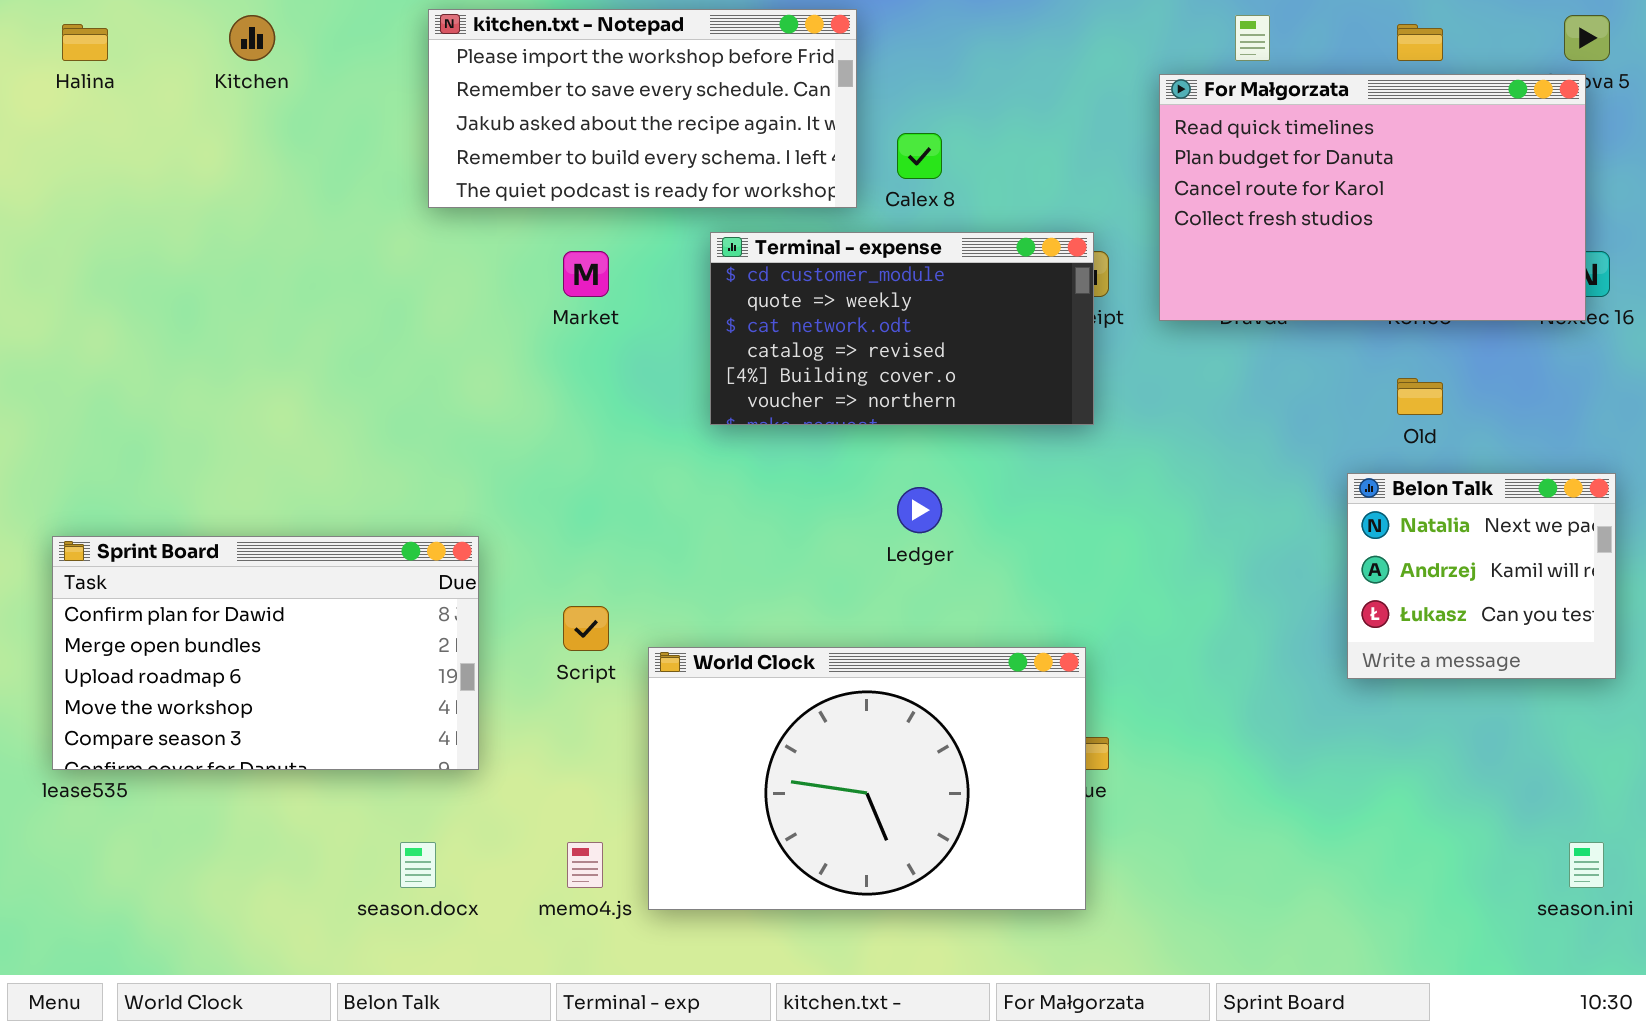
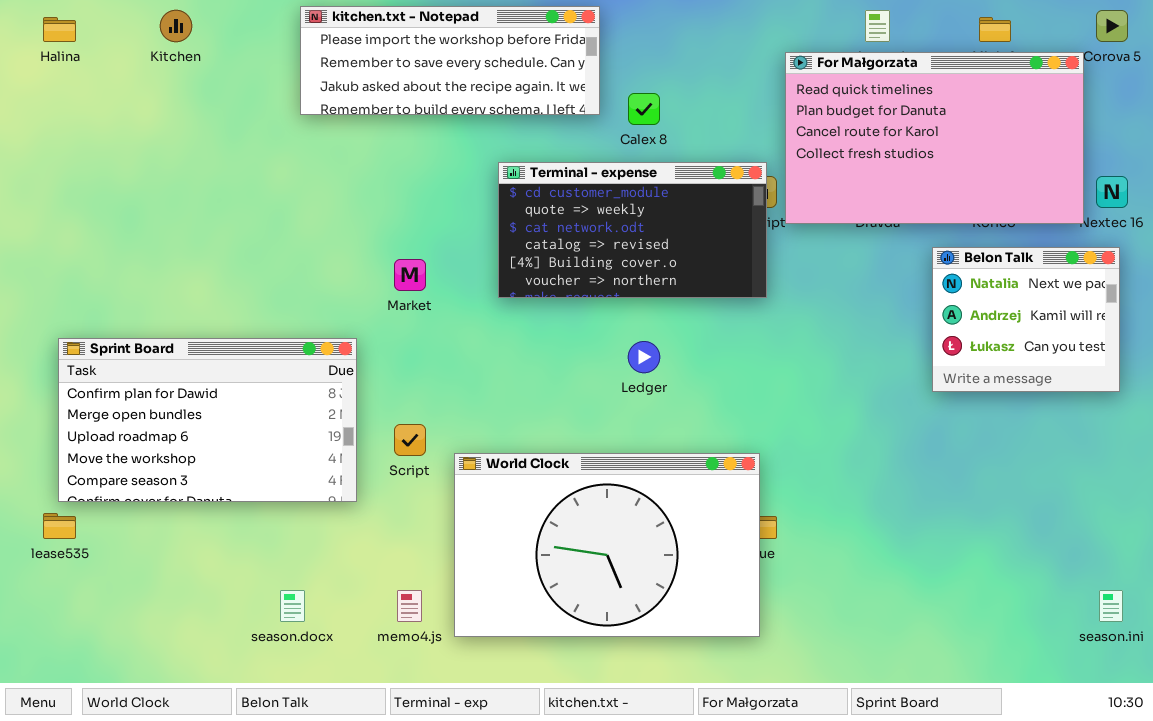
kitchen.txt - Notepad: [428,9,857,208] -> [300,6,600,115], resized
For Małgorzata: [1159,74,1586,321] -> [785,52,1084,224], moved
Market: [563,251,609,297] -> [394,259,426,291], moved
Belon Talk: [1347,473,1616,679] -> [932,247,1120,392], moved
Sprint Board: [52,536,479,770] -> [58,338,357,502], moved

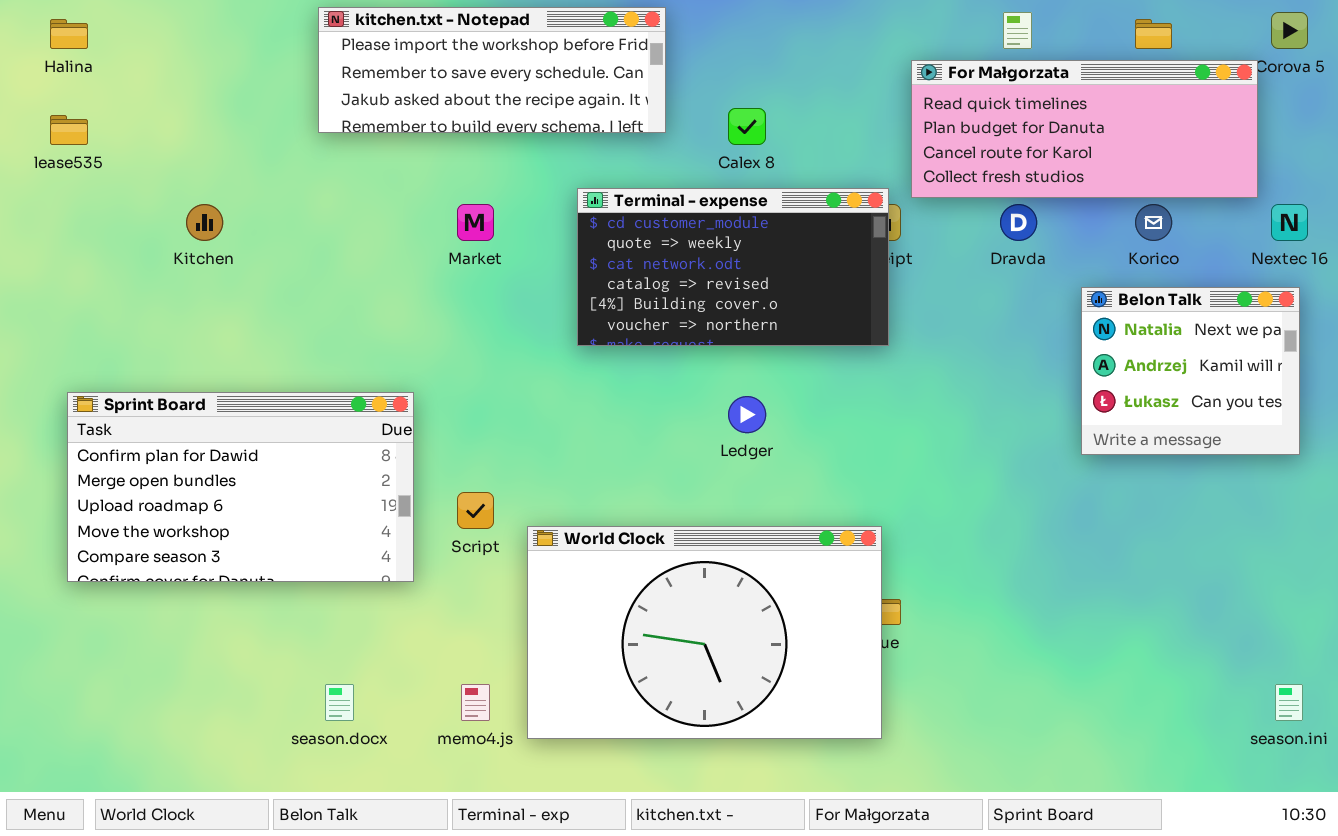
kitchen.txt - Notepad: [300,6,600,115] -> [318,7,666,133], moved
Kitchen: [160,10,192,42] -> [186,204,223,241], moved
For Małgorzata: [785,52,1084,224] -> [911,60,1258,198], resized
Market: [394,259,426,291] -> [457,204,494,241], moved
lease535: [43,513,76,539] -> [50,115,88,145], moved

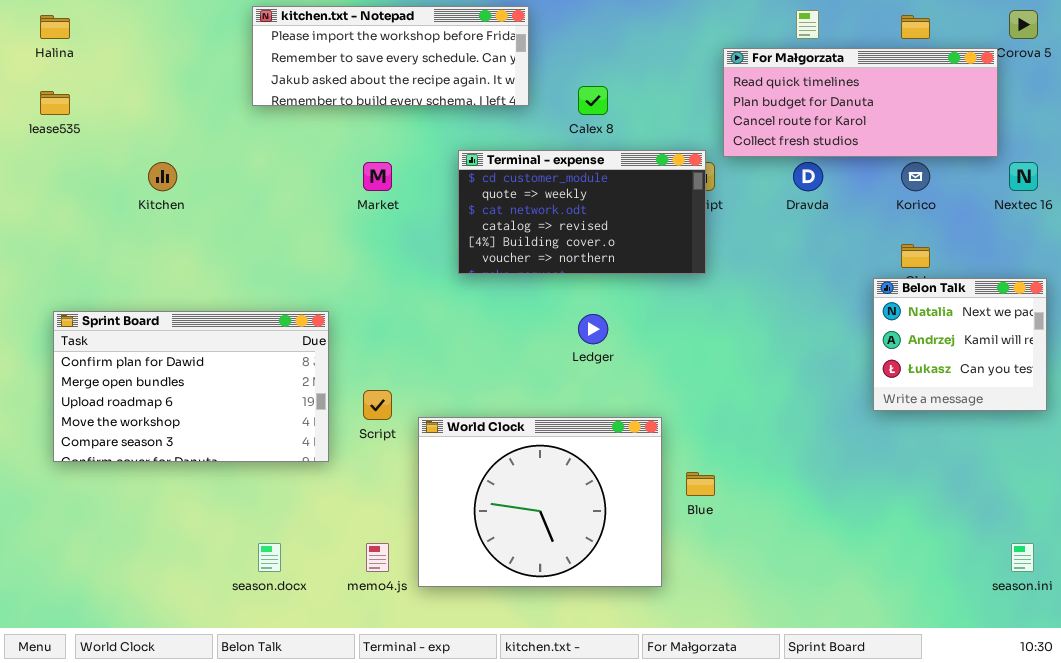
Belon Talk: [1081,287,1300,455] -> [873,278,1047,411], moved
World Clock: [527,526,882,739] -> [418,417,662,587], resized

